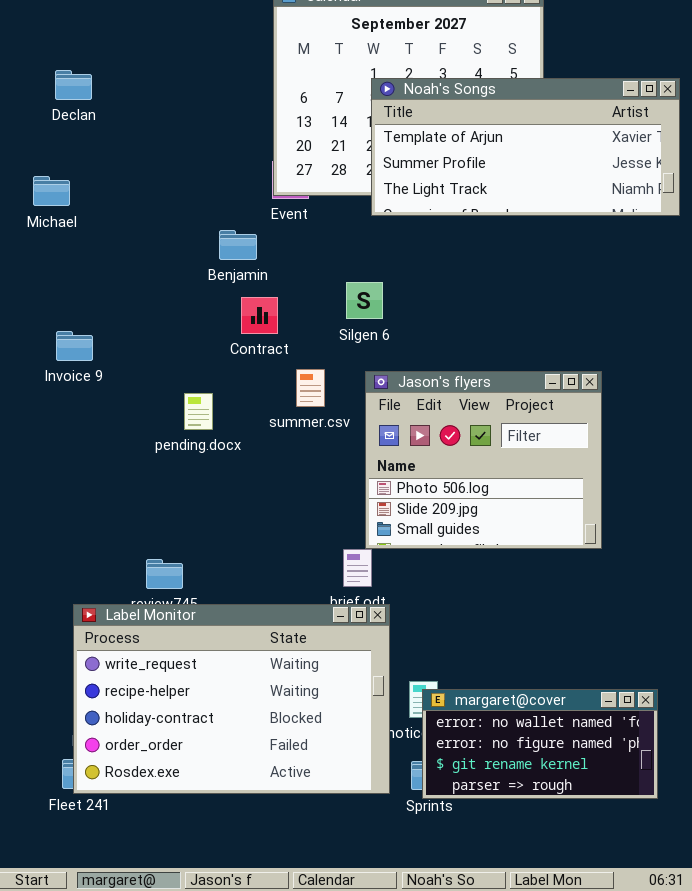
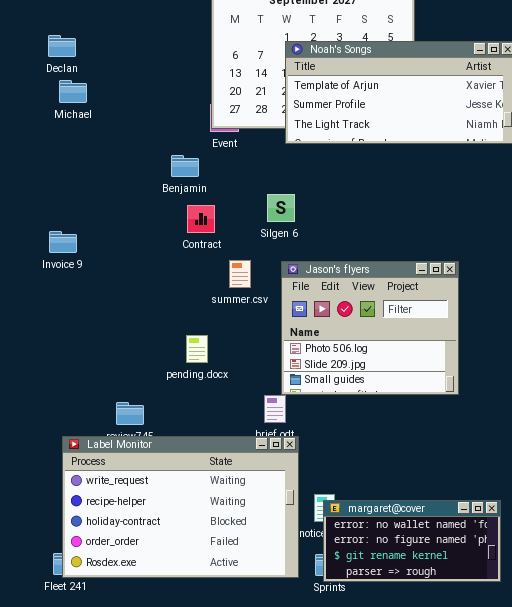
Michael: [33,176,70,206] -> [59,80,87,103], moved
pending.docx: [184,393,213,430] -> [186,335,208,363], moved

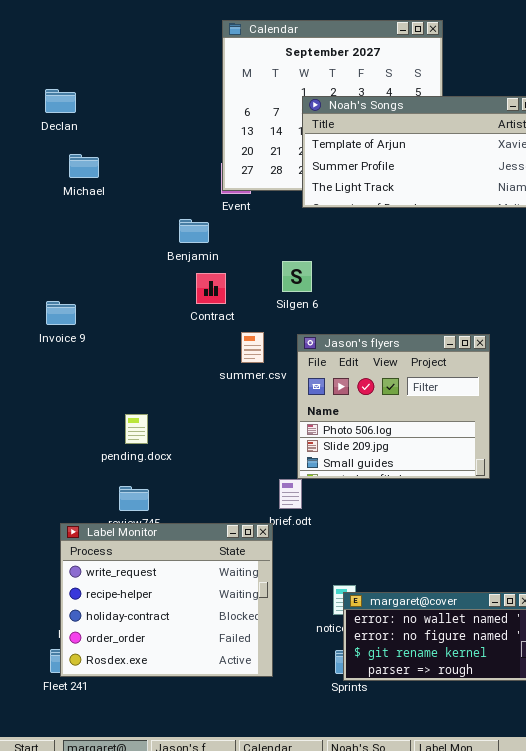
Michael: [59,80,87,103] -> [69,154,99,178], moved
pending.docx: [186,335,208,363] -> [125,414,148,444], moved
Label Monitor: [62,436,299,578] -> [60,523,273,677], resized

